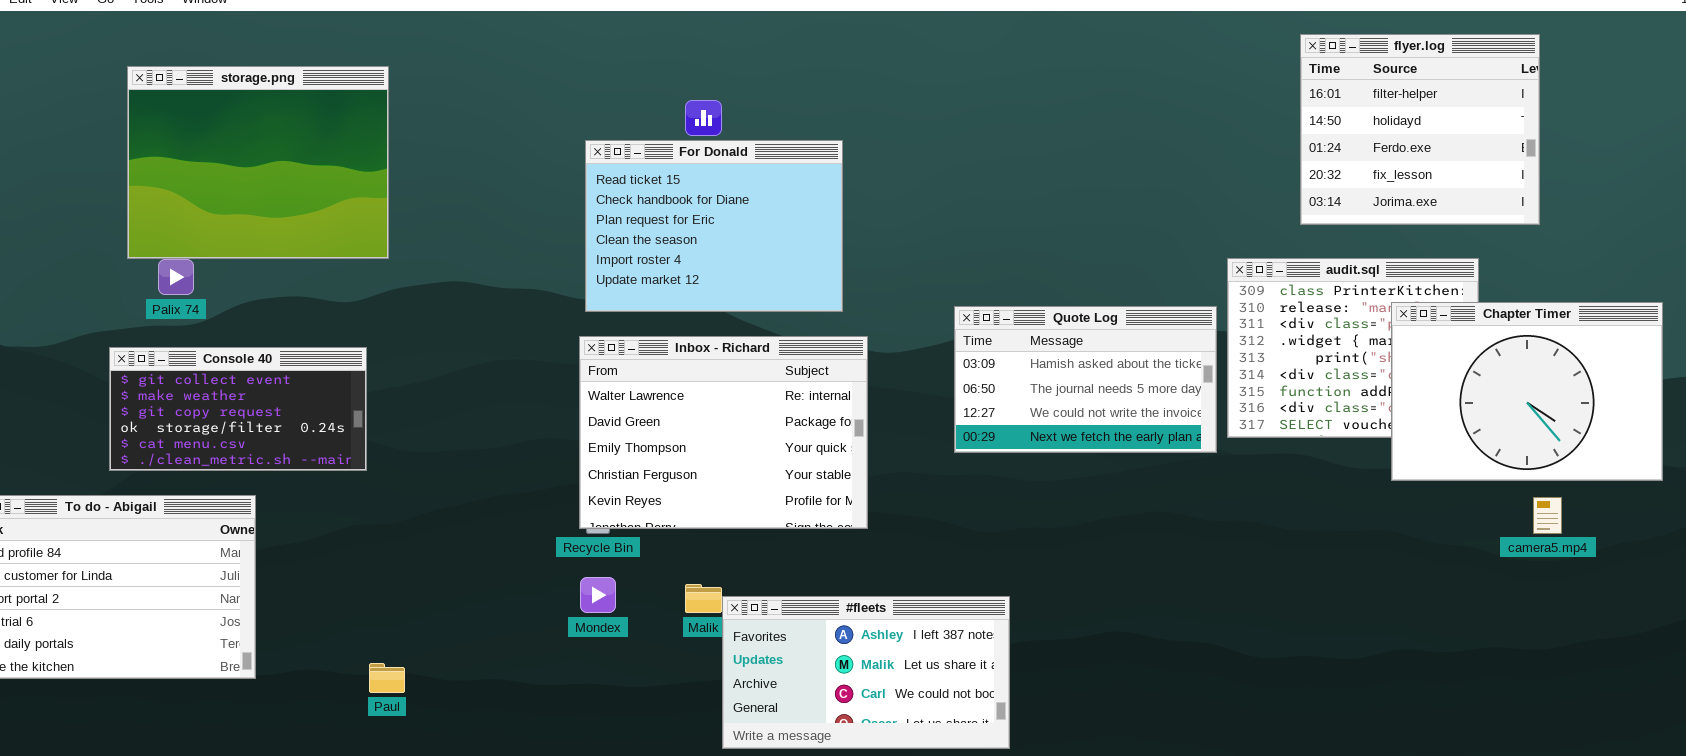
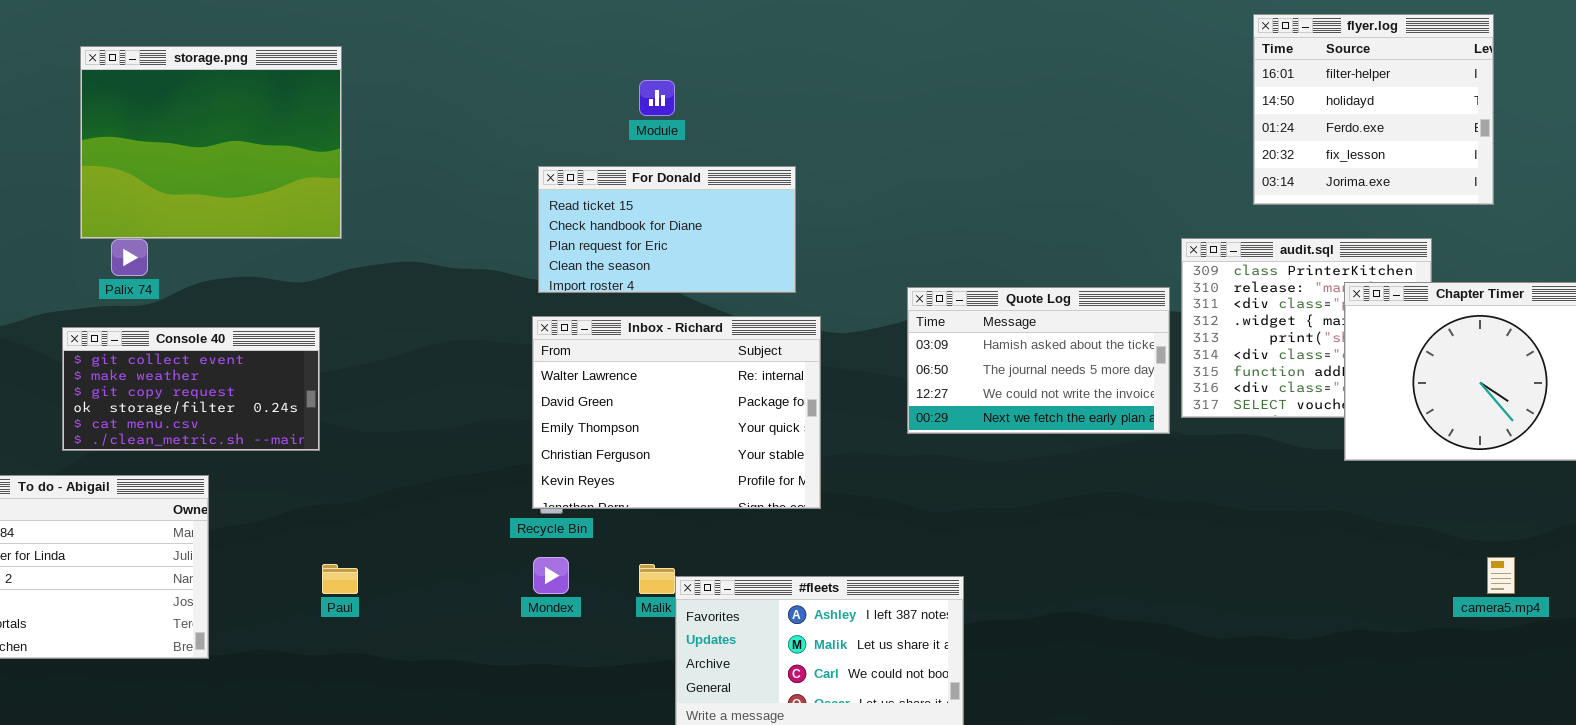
For Donald: [585,140,843,312] -> [538,166,796,293], resized
camera5.mp4: [1533,497,1562,534] -> [1487,557,1515,594], moved
Paul: [369,663,405,693] -> [322,564,358,594], moved

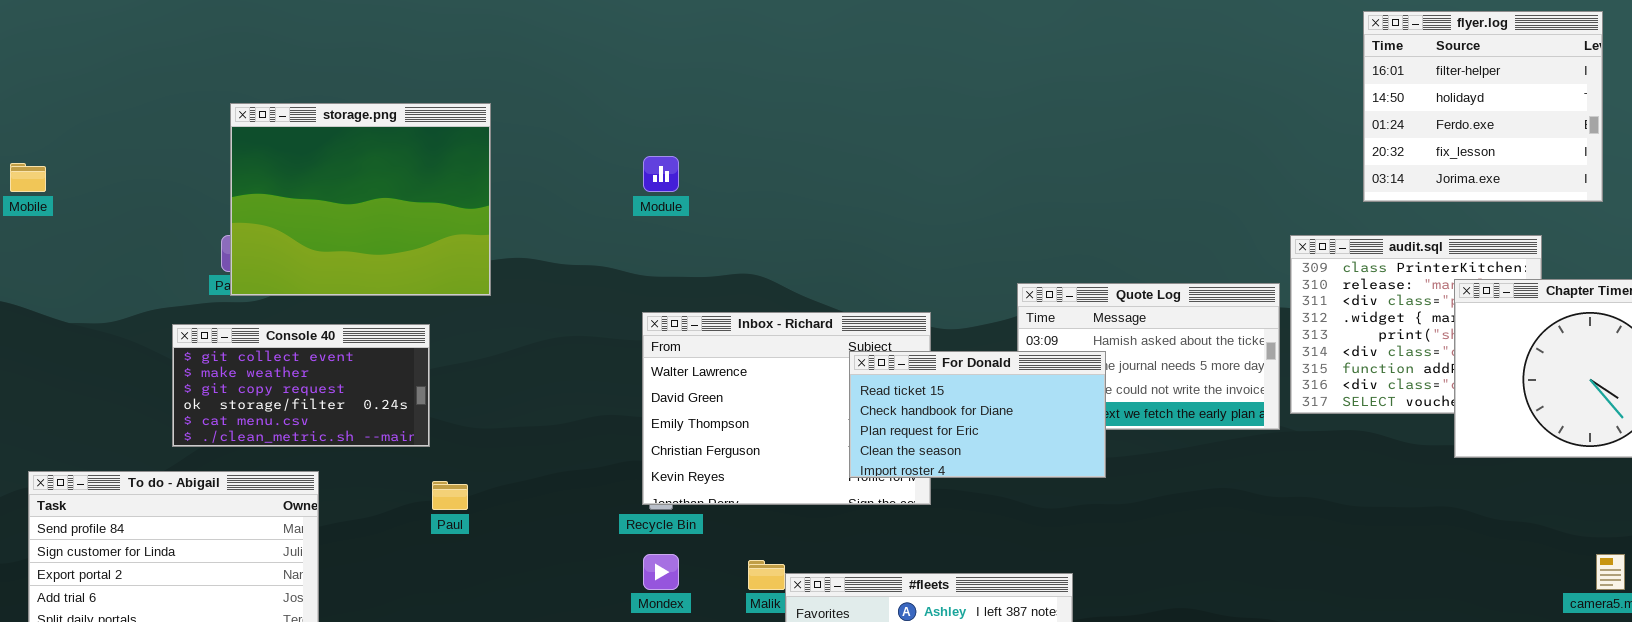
storage.png: [80,46,342,239] -> [230,103,491,296], moved
Module: [639,80,675,116] -> [643,156,679,192], moved
For Donald: [538,166,796,293] -> [849,351,1106,478], moved
Paul: [322,564,358,594] -> [432,481,468,510], moved

